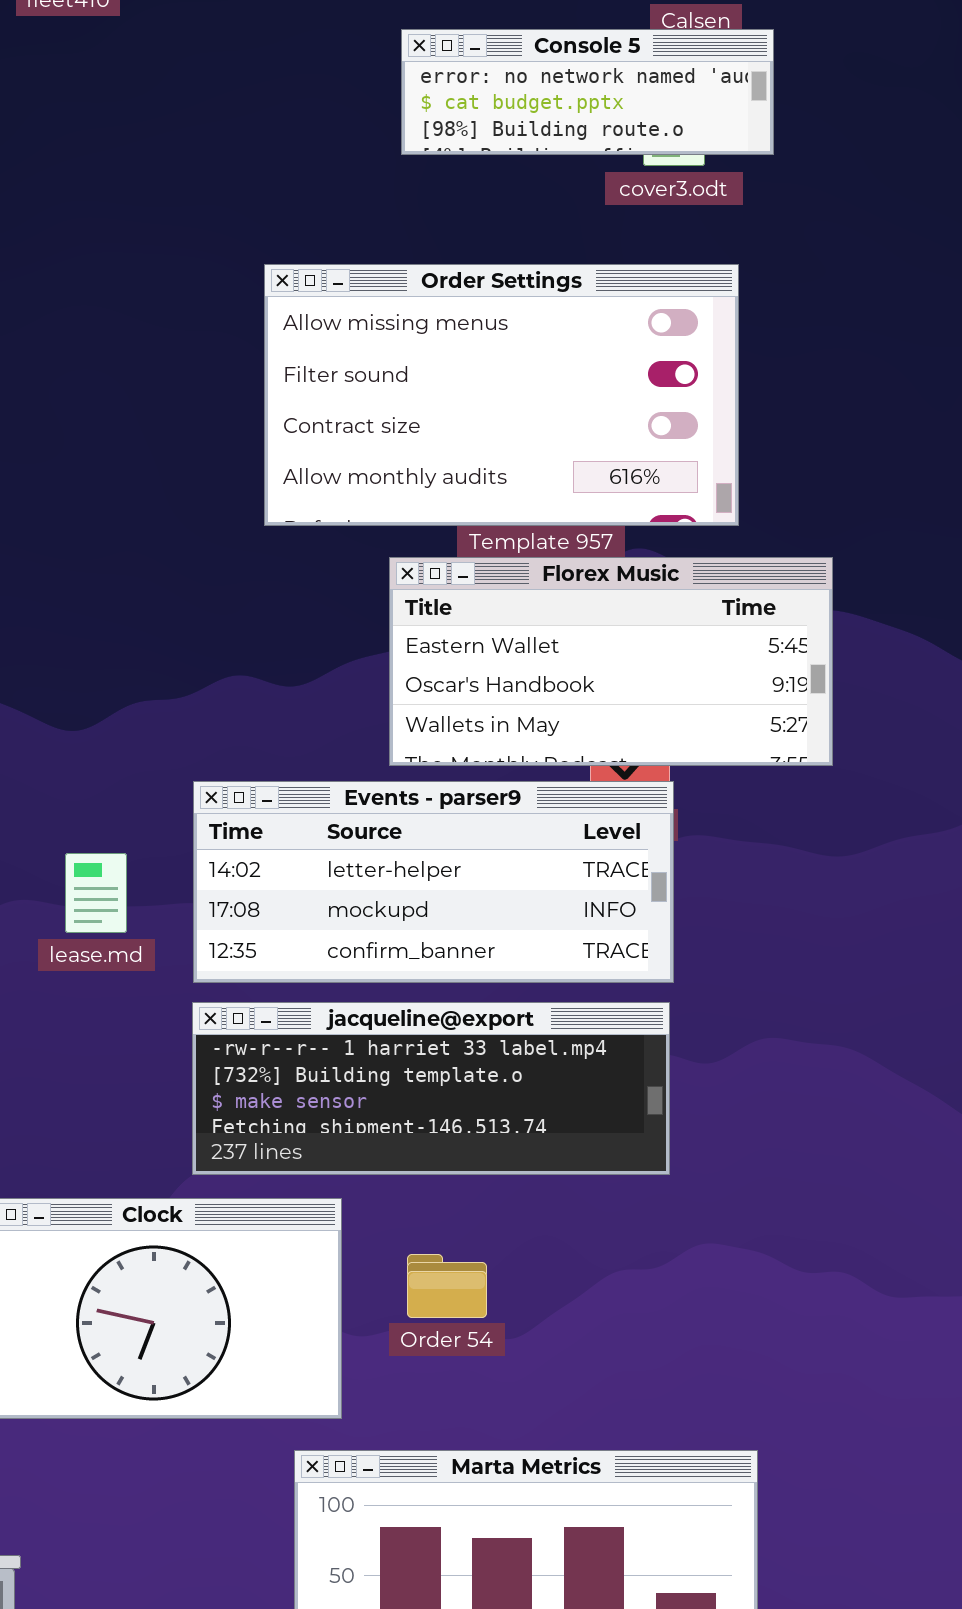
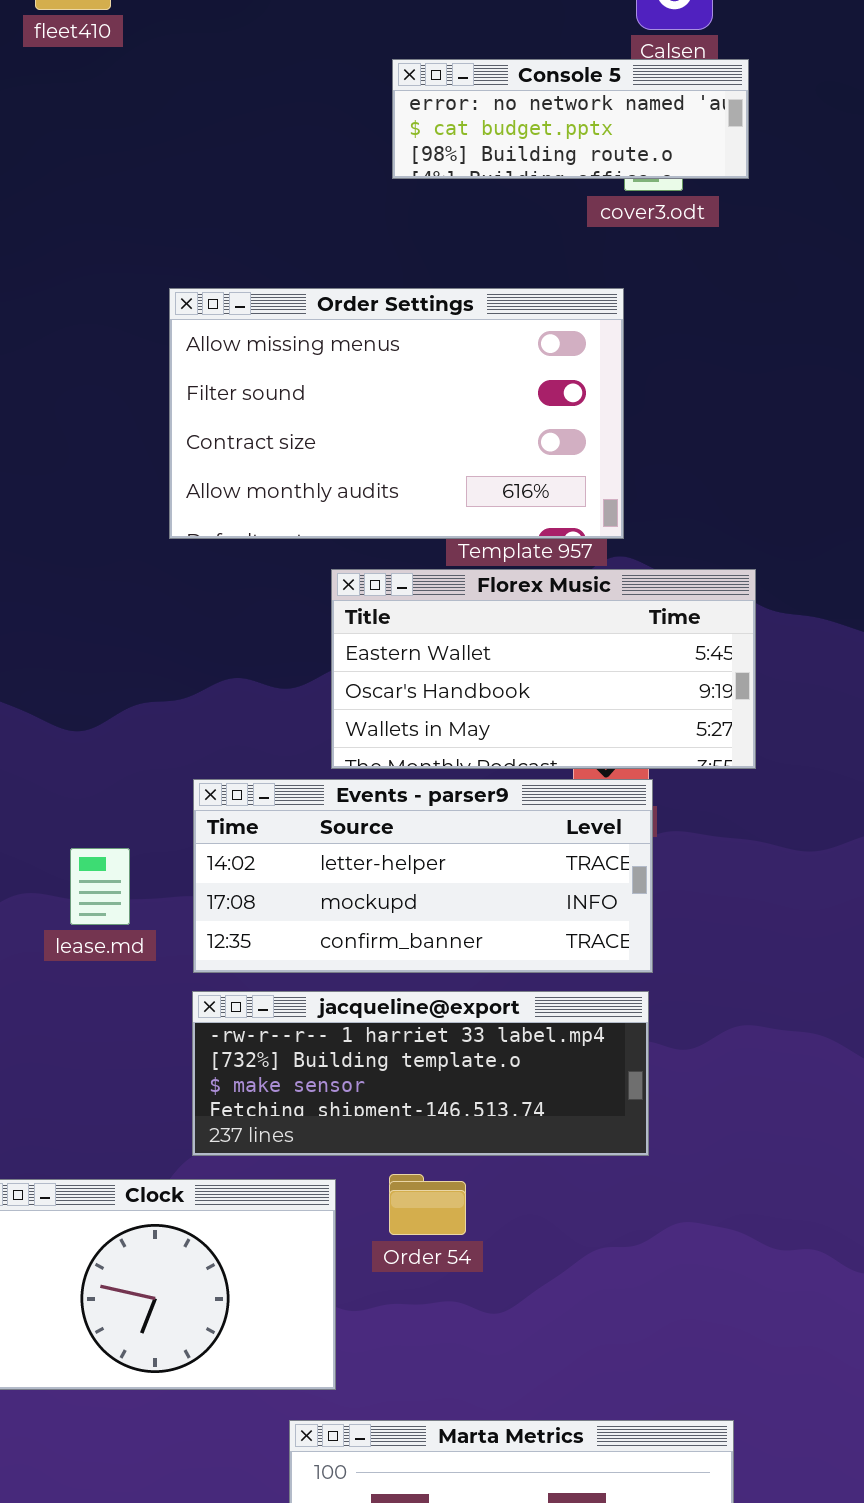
Order Settings: [264,264,739,526] -> [169,288,624,539], moved
Florex Music: [389,557,833,766] -> [331,569,756,769], moved
Order 54: [407,1254,487,1318] -> [389,1174,466,1235], moved

